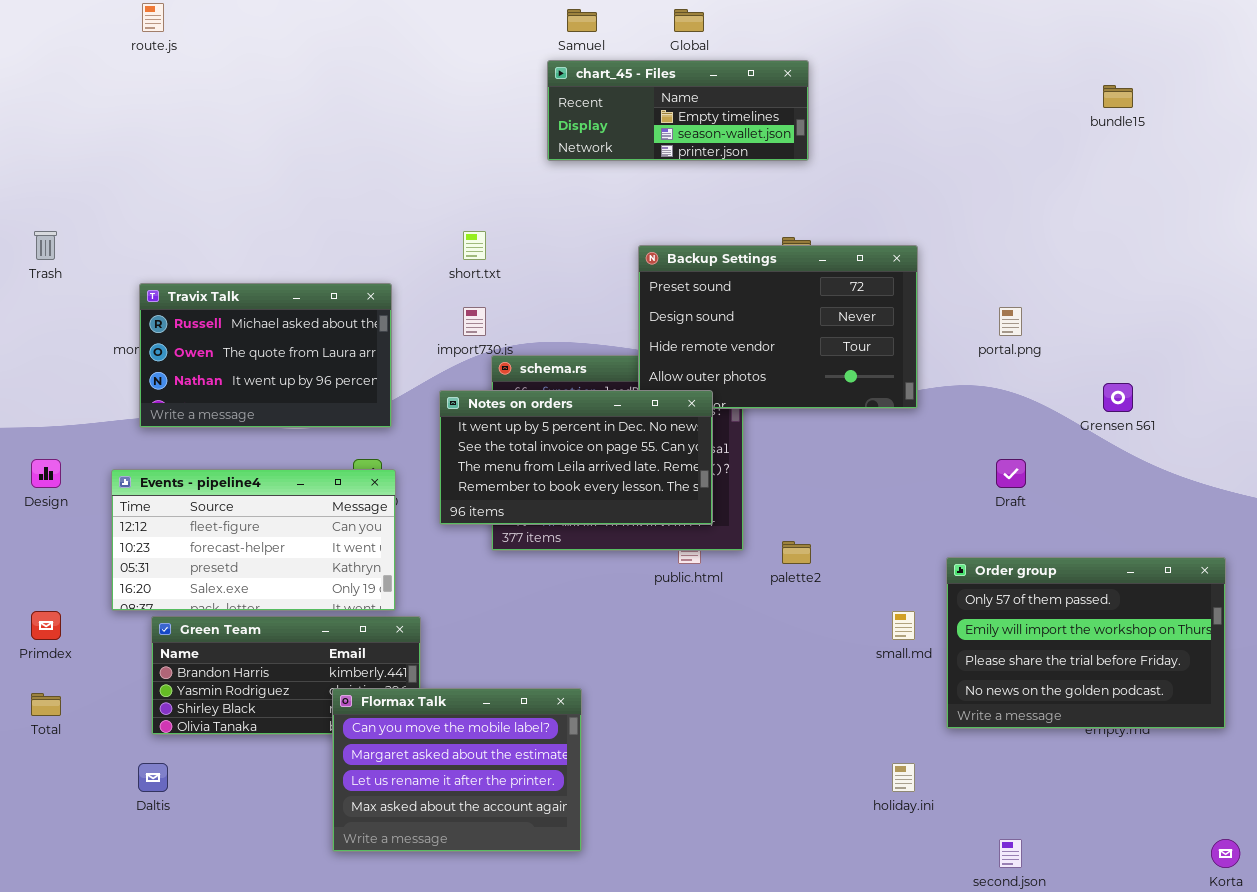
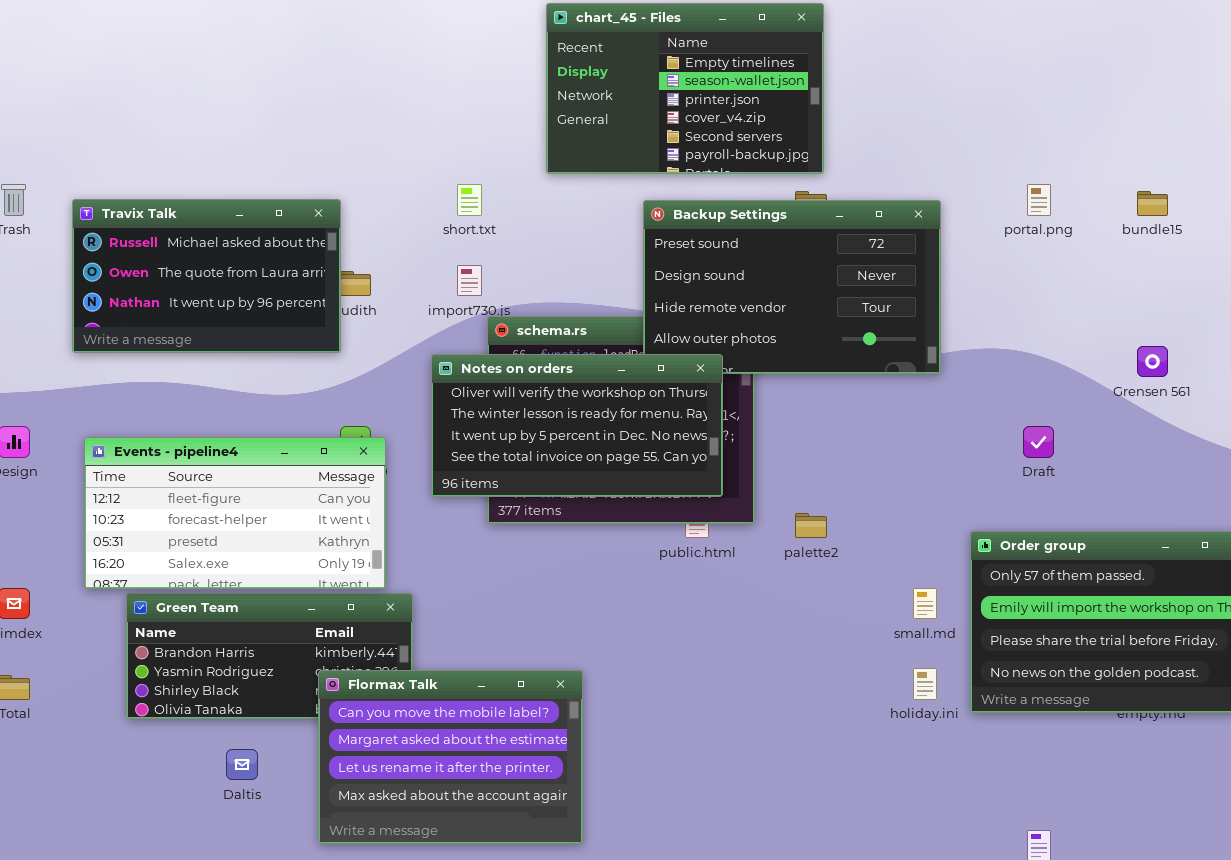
chart_45 - Files: [547,60,809,161] -> [546,3,824,174], resized
bundle15: [1103,85,1133,108] -> [1137,191,1168,216], moved
Travix Talk: [139,283,392,428] -> [72,199,341,353], moved
portal.png: [999,307,1022,336] -> [1027,184,1051,216], moved
Notes on orders: [439,390,713,525] -> [431,354,723,497], scrolled up 2 rows
Daltis: [138,763,168,792] -> [226,749,258,780], moved
holiday.ini: [892,763,915,792] -> [913,668,937,700], moved

